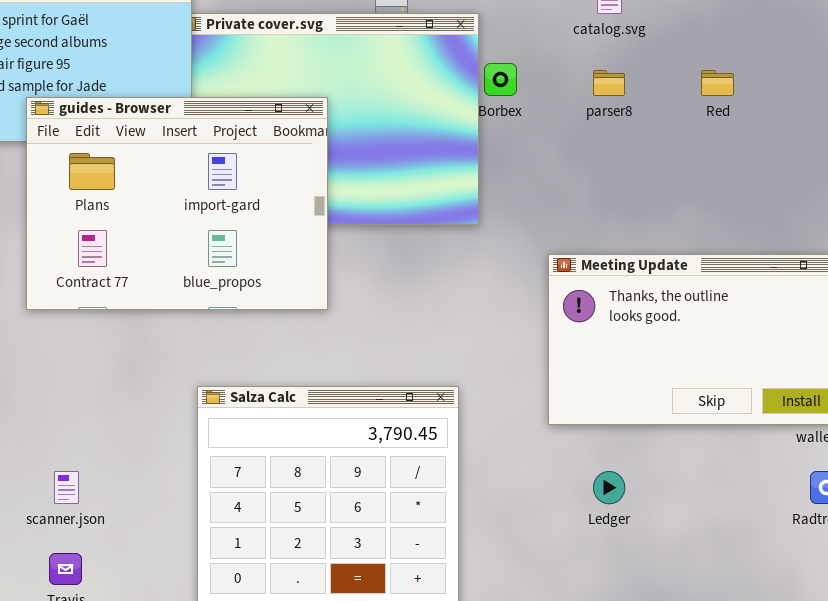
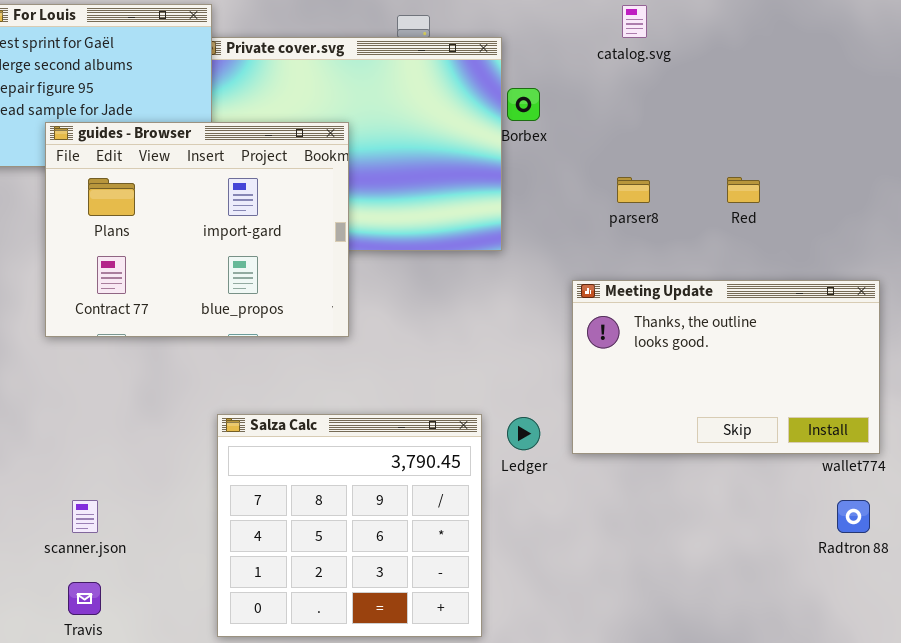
parser8: [593,70,625,96] -> [617,177,650,203], moved
Red: [701,70,734,96] -> [727,177,760,203], moved
Ledger: [593,471,625,504] -> [507,417,540,450], moved

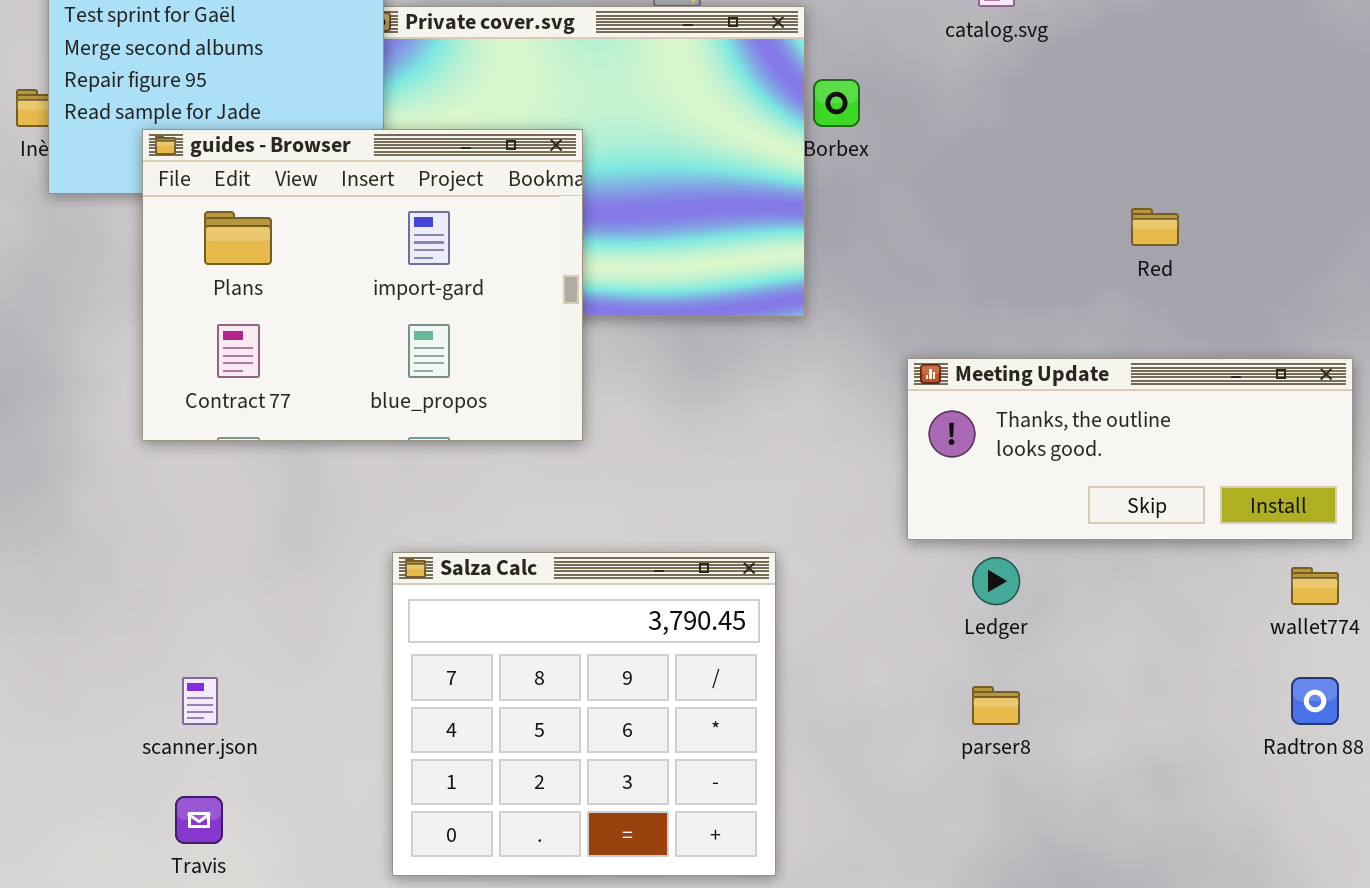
parser8: [617,177,650,203] -> [972,686,1020,725], moved
Meeting Update: [572,280,880,454] -> [907,358,1353,540], resized
Ledger: [507,417,540,450] -> [972,557,1020,605], moved

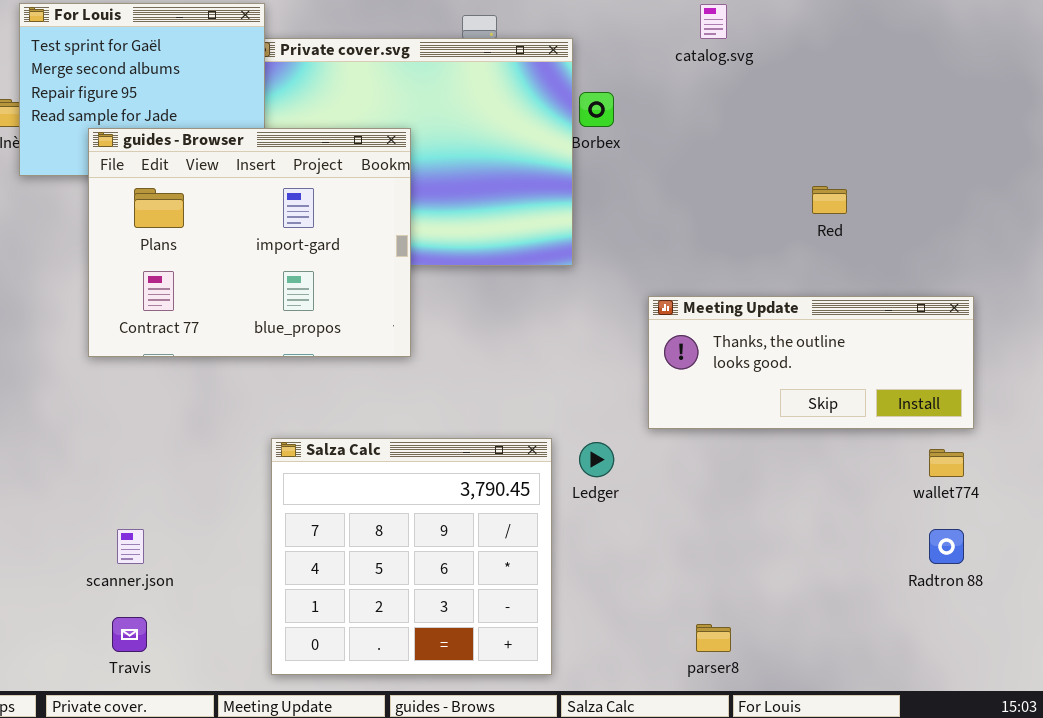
Ledger: [972,557,1020,605] -> [579,442,614,477], moved
parser8: [972,686,1020,725] -> [696,624,731,652], moved

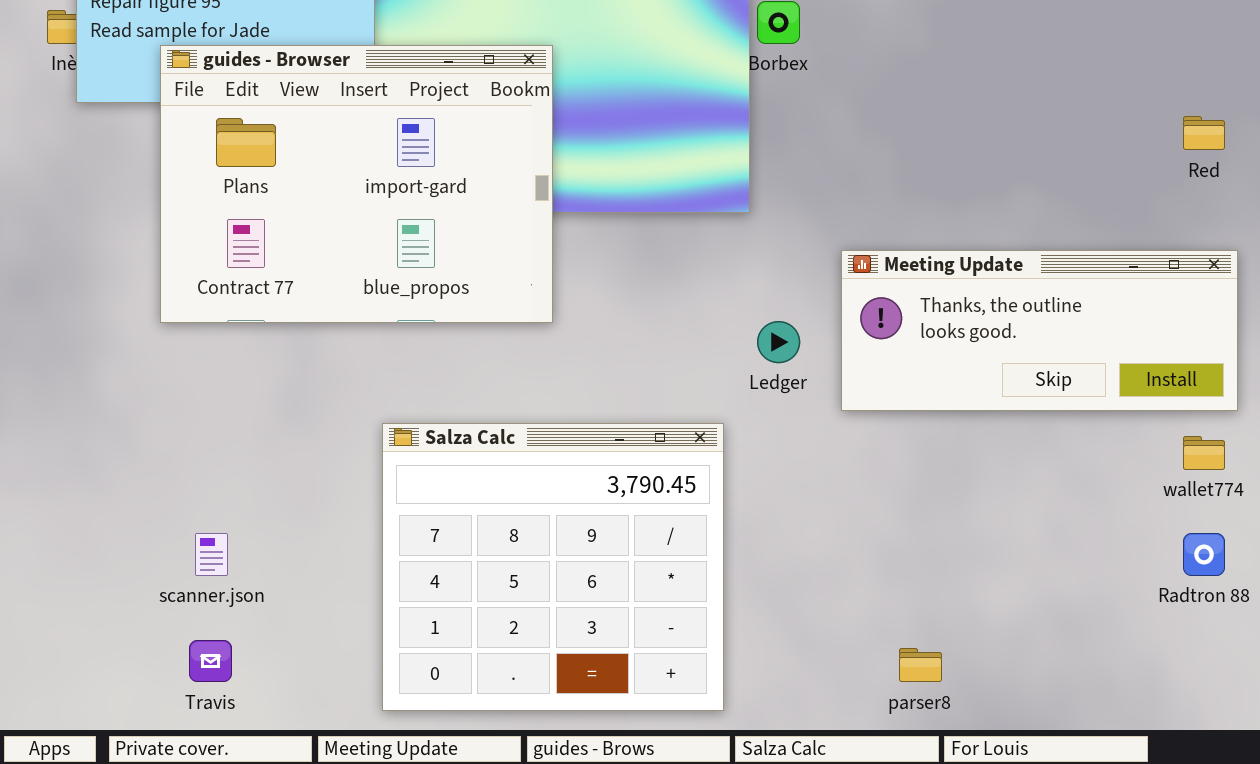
Red: [812,186,847,214] -> [1183,116,1225,150], moved
Ledger: [579,442,614,477] -> [757,321,800,363], moved

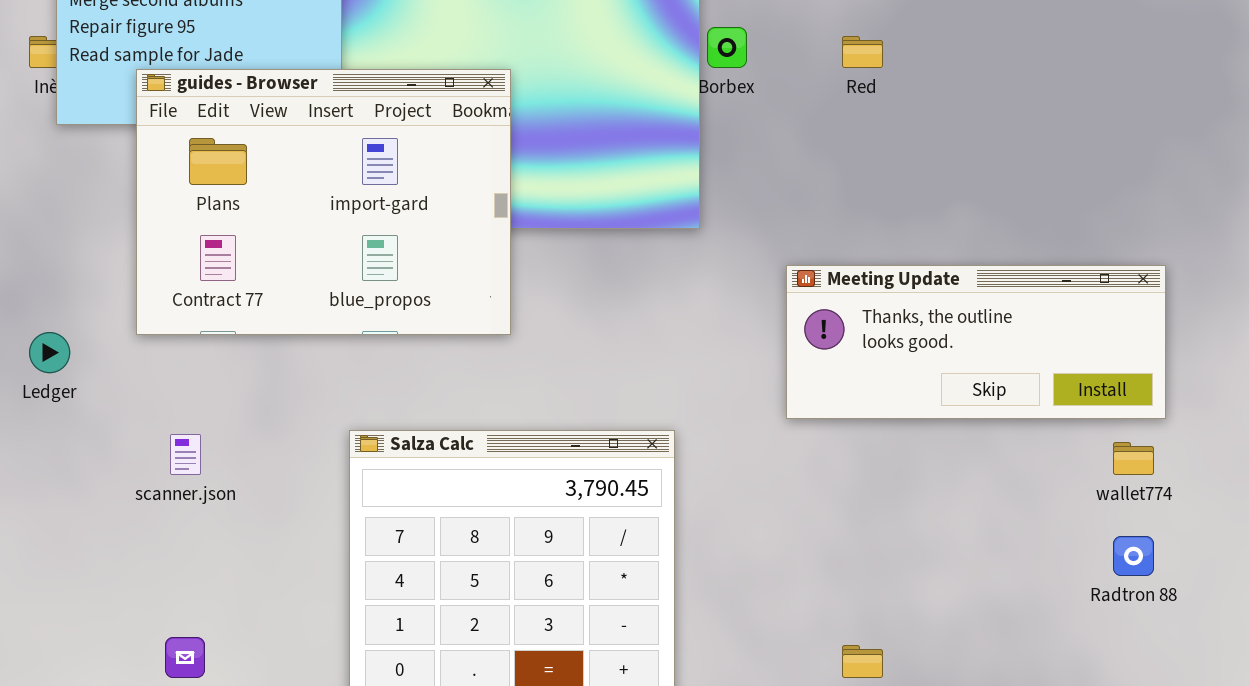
Red: [1183,116,1225,150] -> [842,36,883,68], moved
Ledger: [757,321,800,363] -> [29,332,70,373], moved
scanner.json: [195,533,228,576] -> [170,434,201,475], moved

